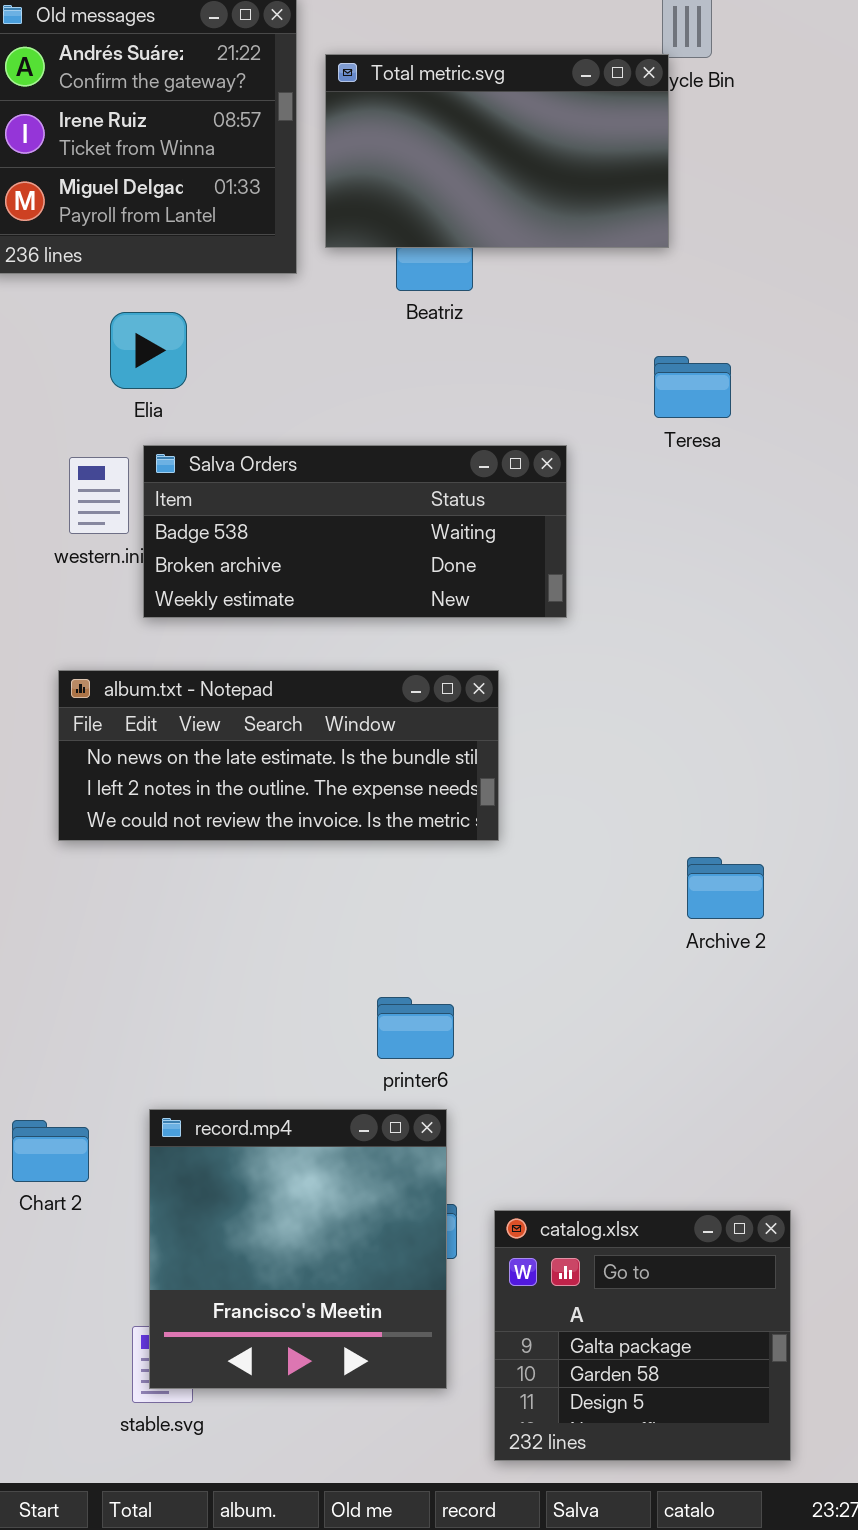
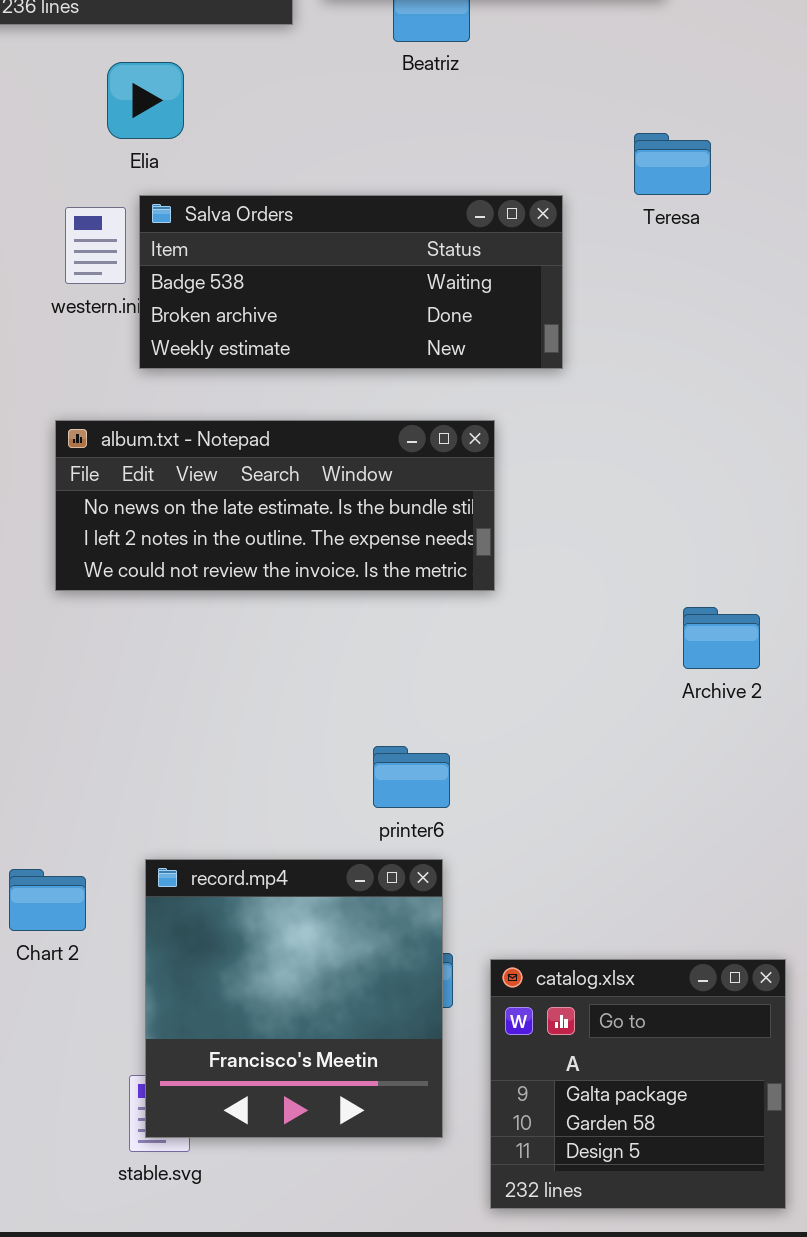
Teresa: [654,356,731,418] -> [634,133,711,195], moved

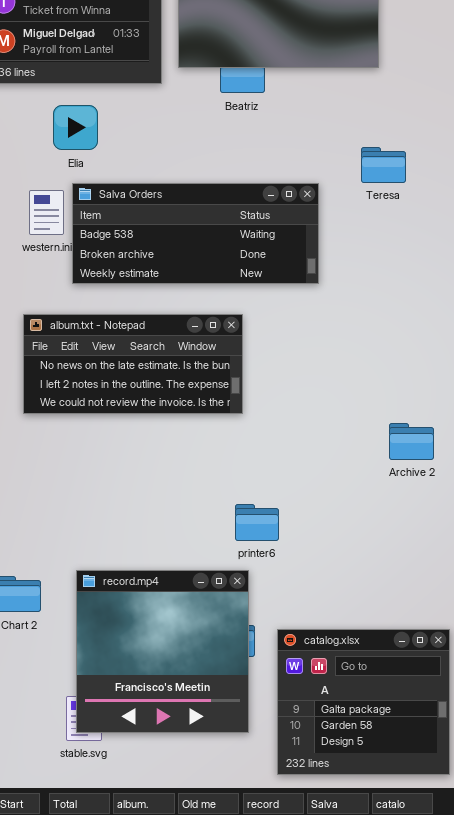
album.txt - Notepad: [55,420,495,591] -> [23,314,243,414], resized
printer6: [373,746,450,808] -> [235,504,279,541], moved

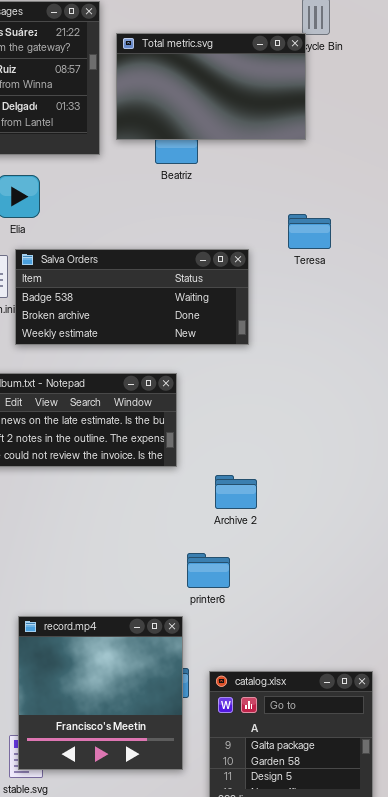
Archive 2: [389,423,434,460] -> [215,475,257,509], moved
printer6: [235,504,279,541] -> [187,553,230,588], moved

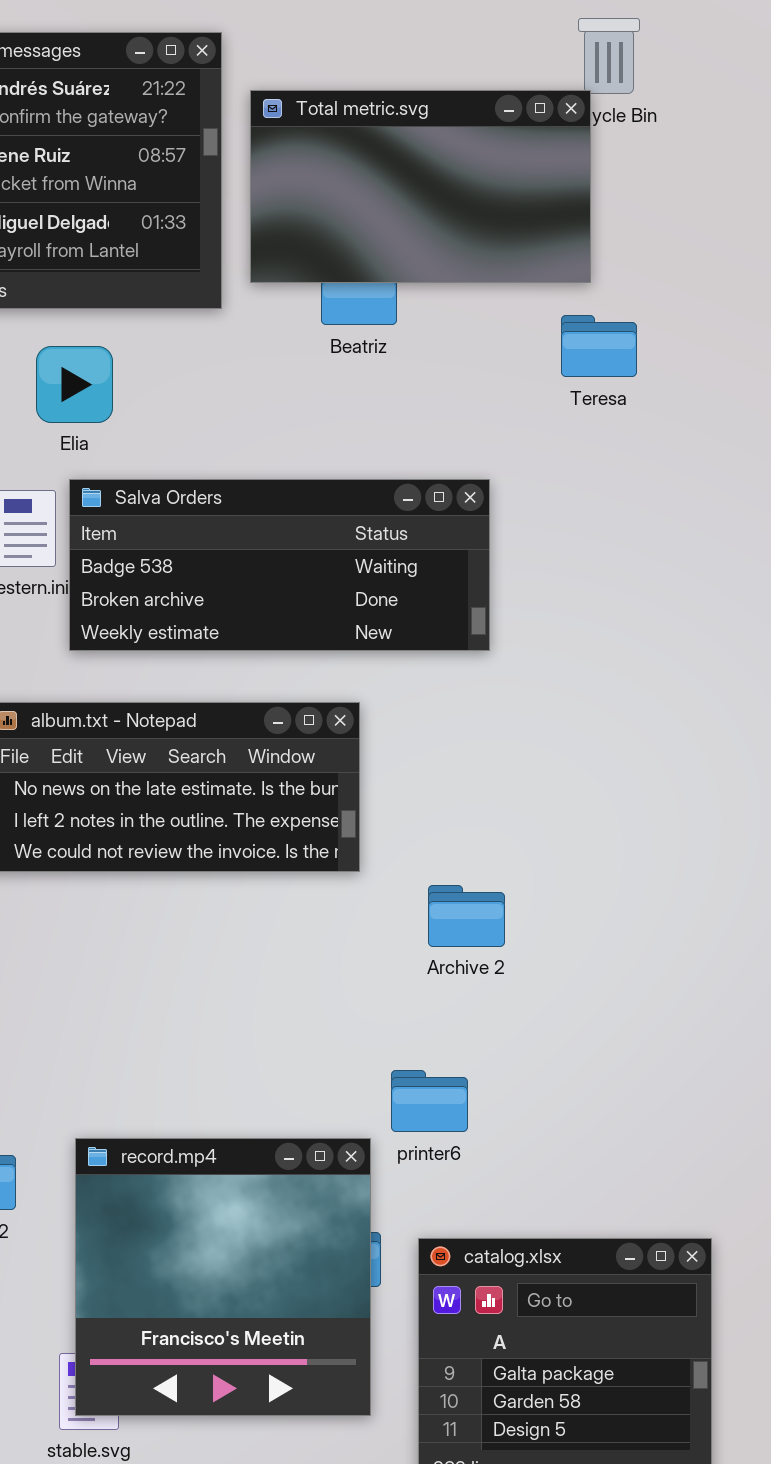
Teresa: [288,214,331,249] -> [561,315,637,377], moved
printer6: [187,553,230,588] -> [391,1070,468,1132], moved

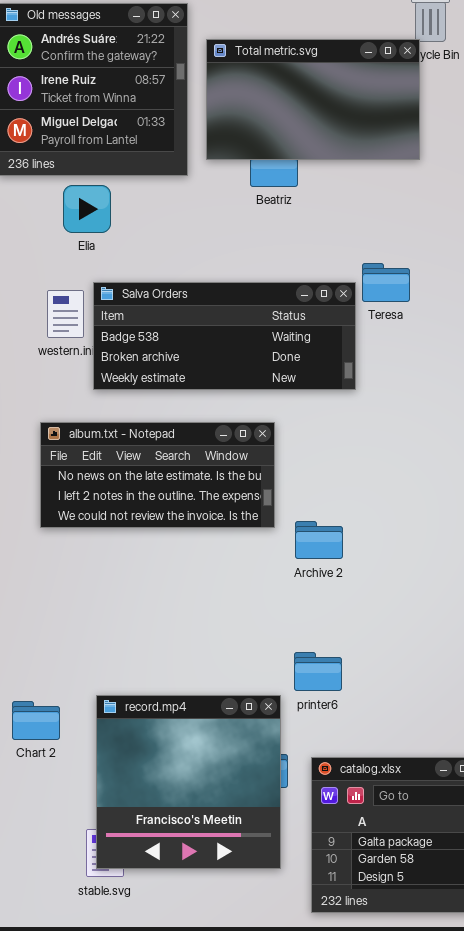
Teresa: [561,315,637,377] -> [362,263,410,302], moved
Elia: [36,346,113,423] -> [63,185,111,233], moved
Archive 2: [428,885,505,947] -> [295,521,343,559], moved

